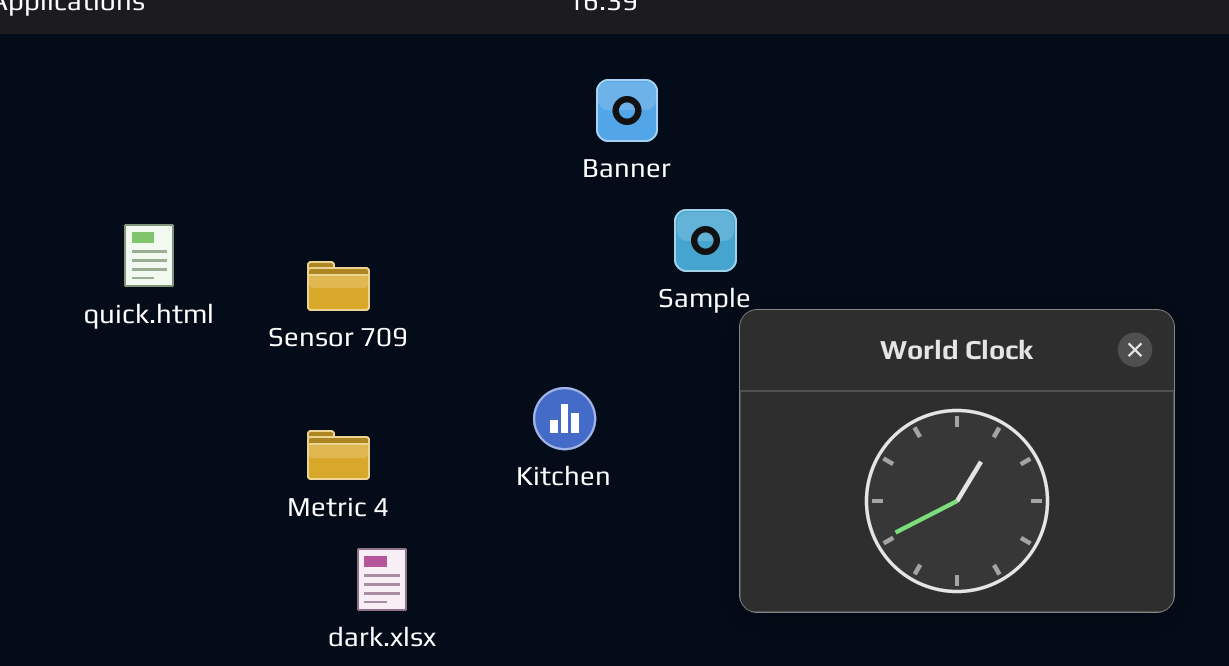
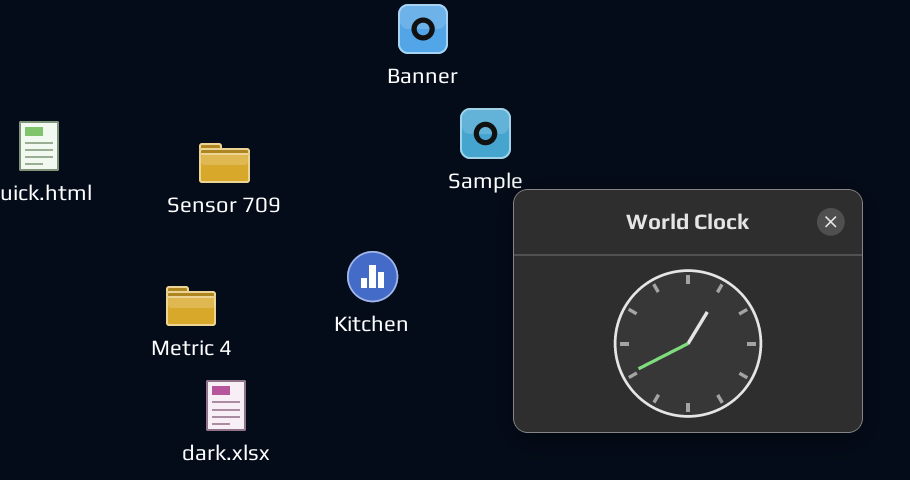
Sensor 709: [307,261,370,311] -> [199,143,250,183], moved

